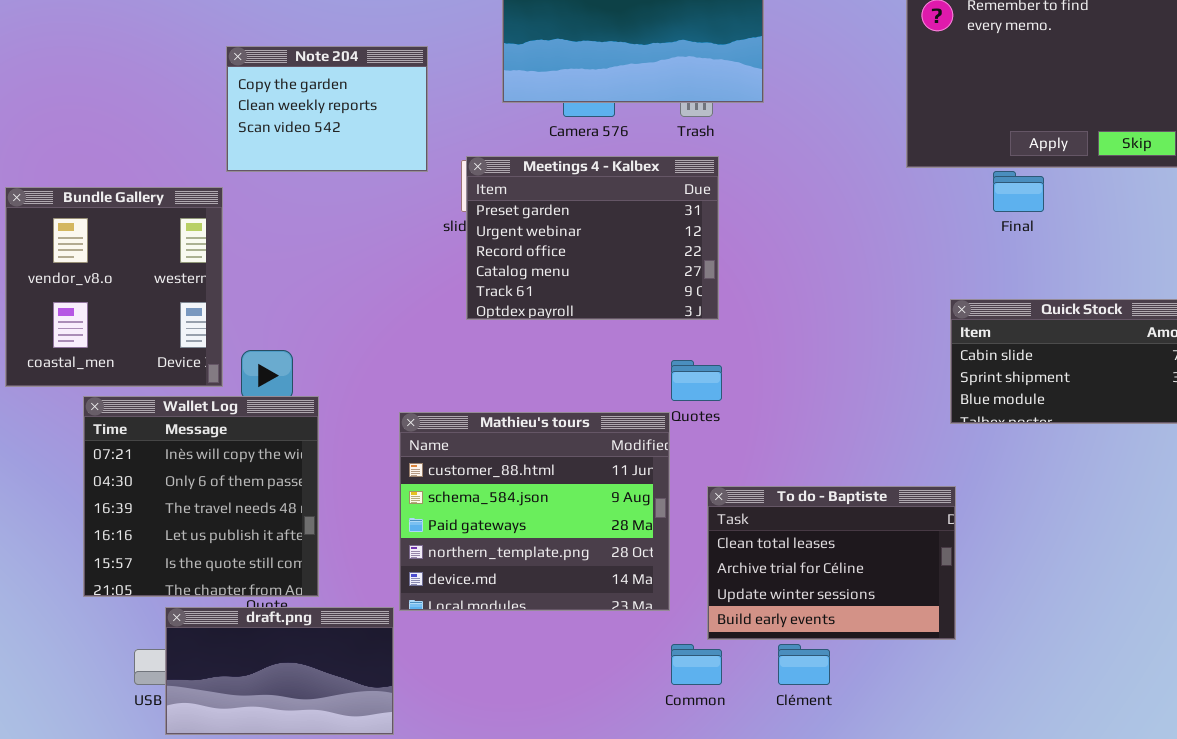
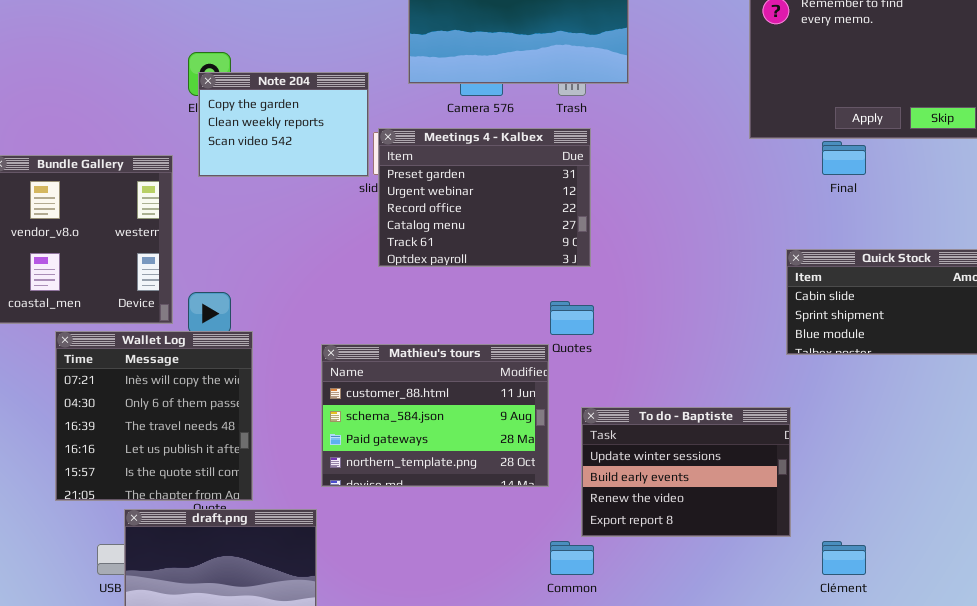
Note 204: [226,46,428,172] -> [198,72,369,177], moved
Mathieu's tours: [399,412,670,611] -> [321,344,549,487], resized
To do - Baptiste: [707,486,956,640] -> [581,407,791,537], scrolled down 2 rows
Clément: [778,644,830,685] -> [822,541,866,575], moved

